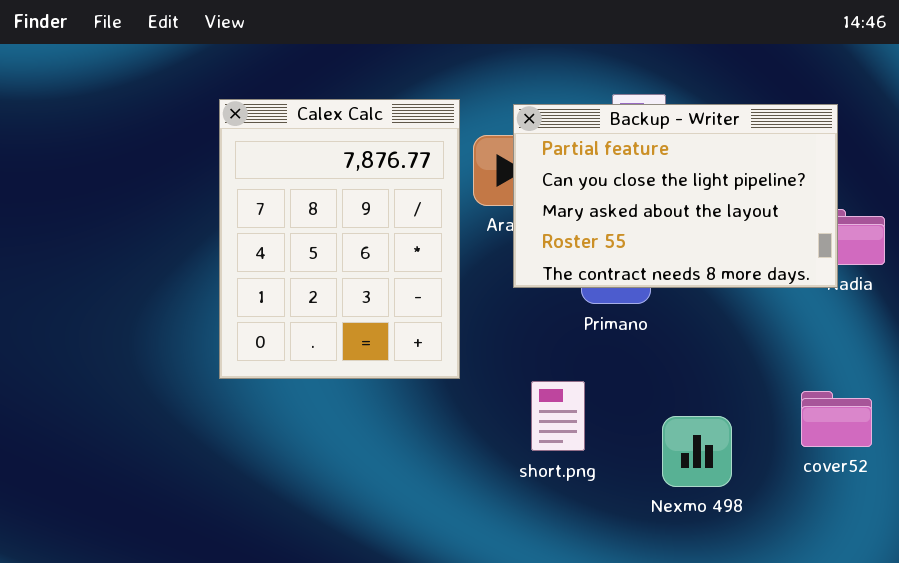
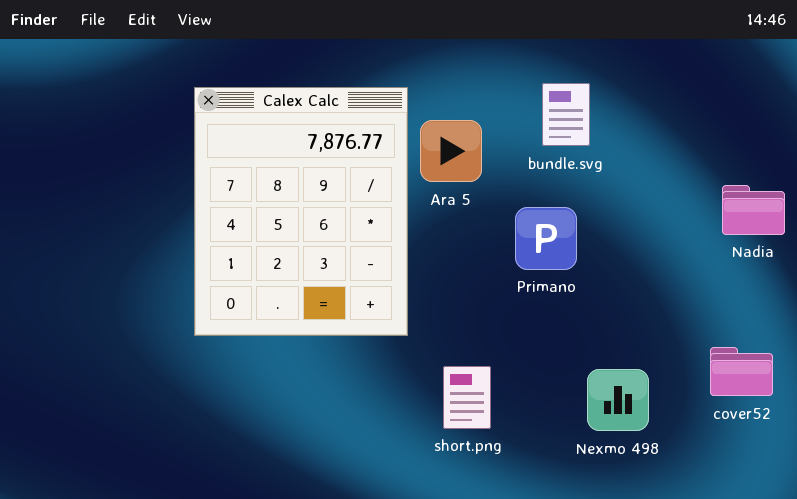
Backup - Writer: [513,104,838,288] -> none, closed
short.png: [531,381,585,451] -> [443,366,491,429], moved

